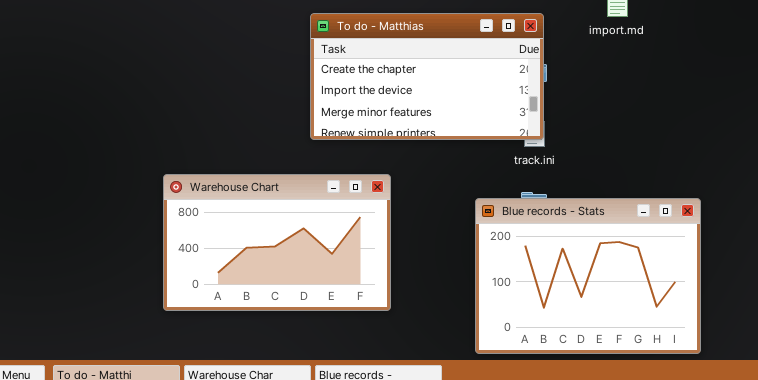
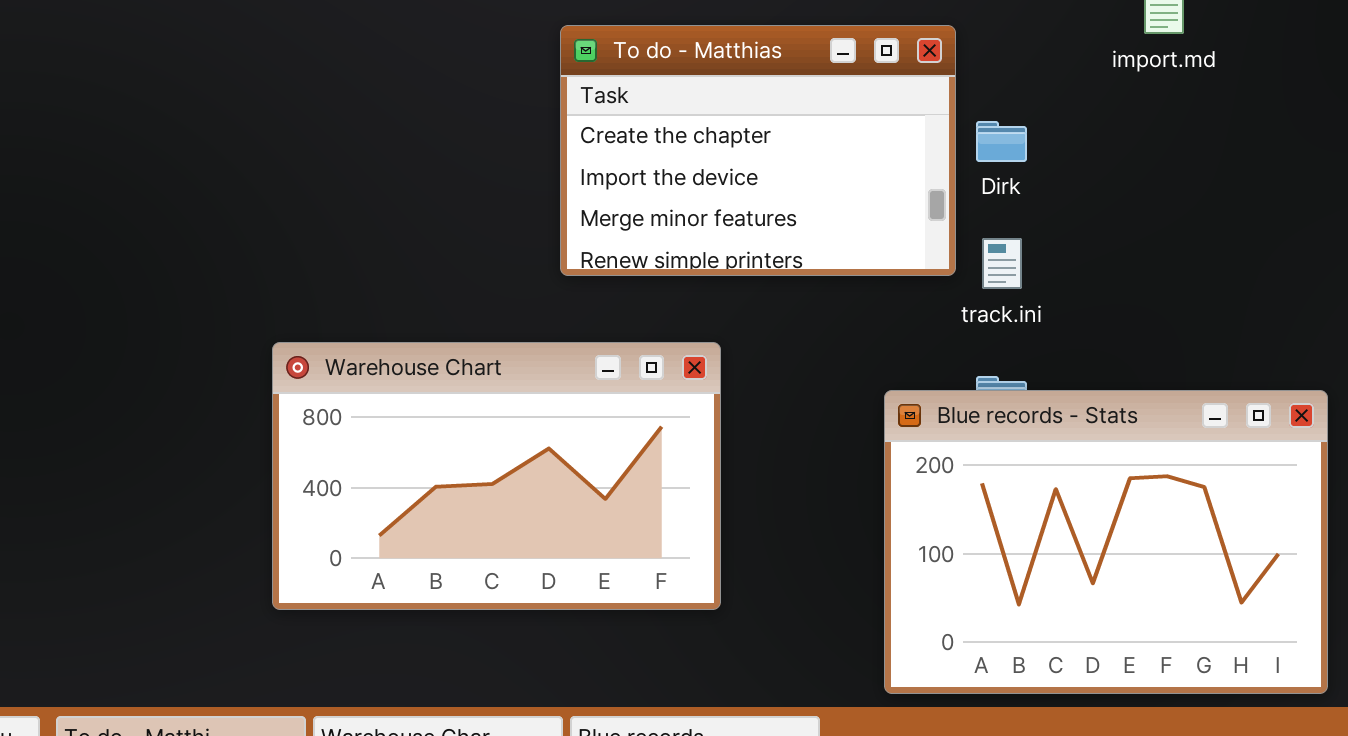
To do - Matthias: [310,13,544,140] -> [560,25,956,276], resized

